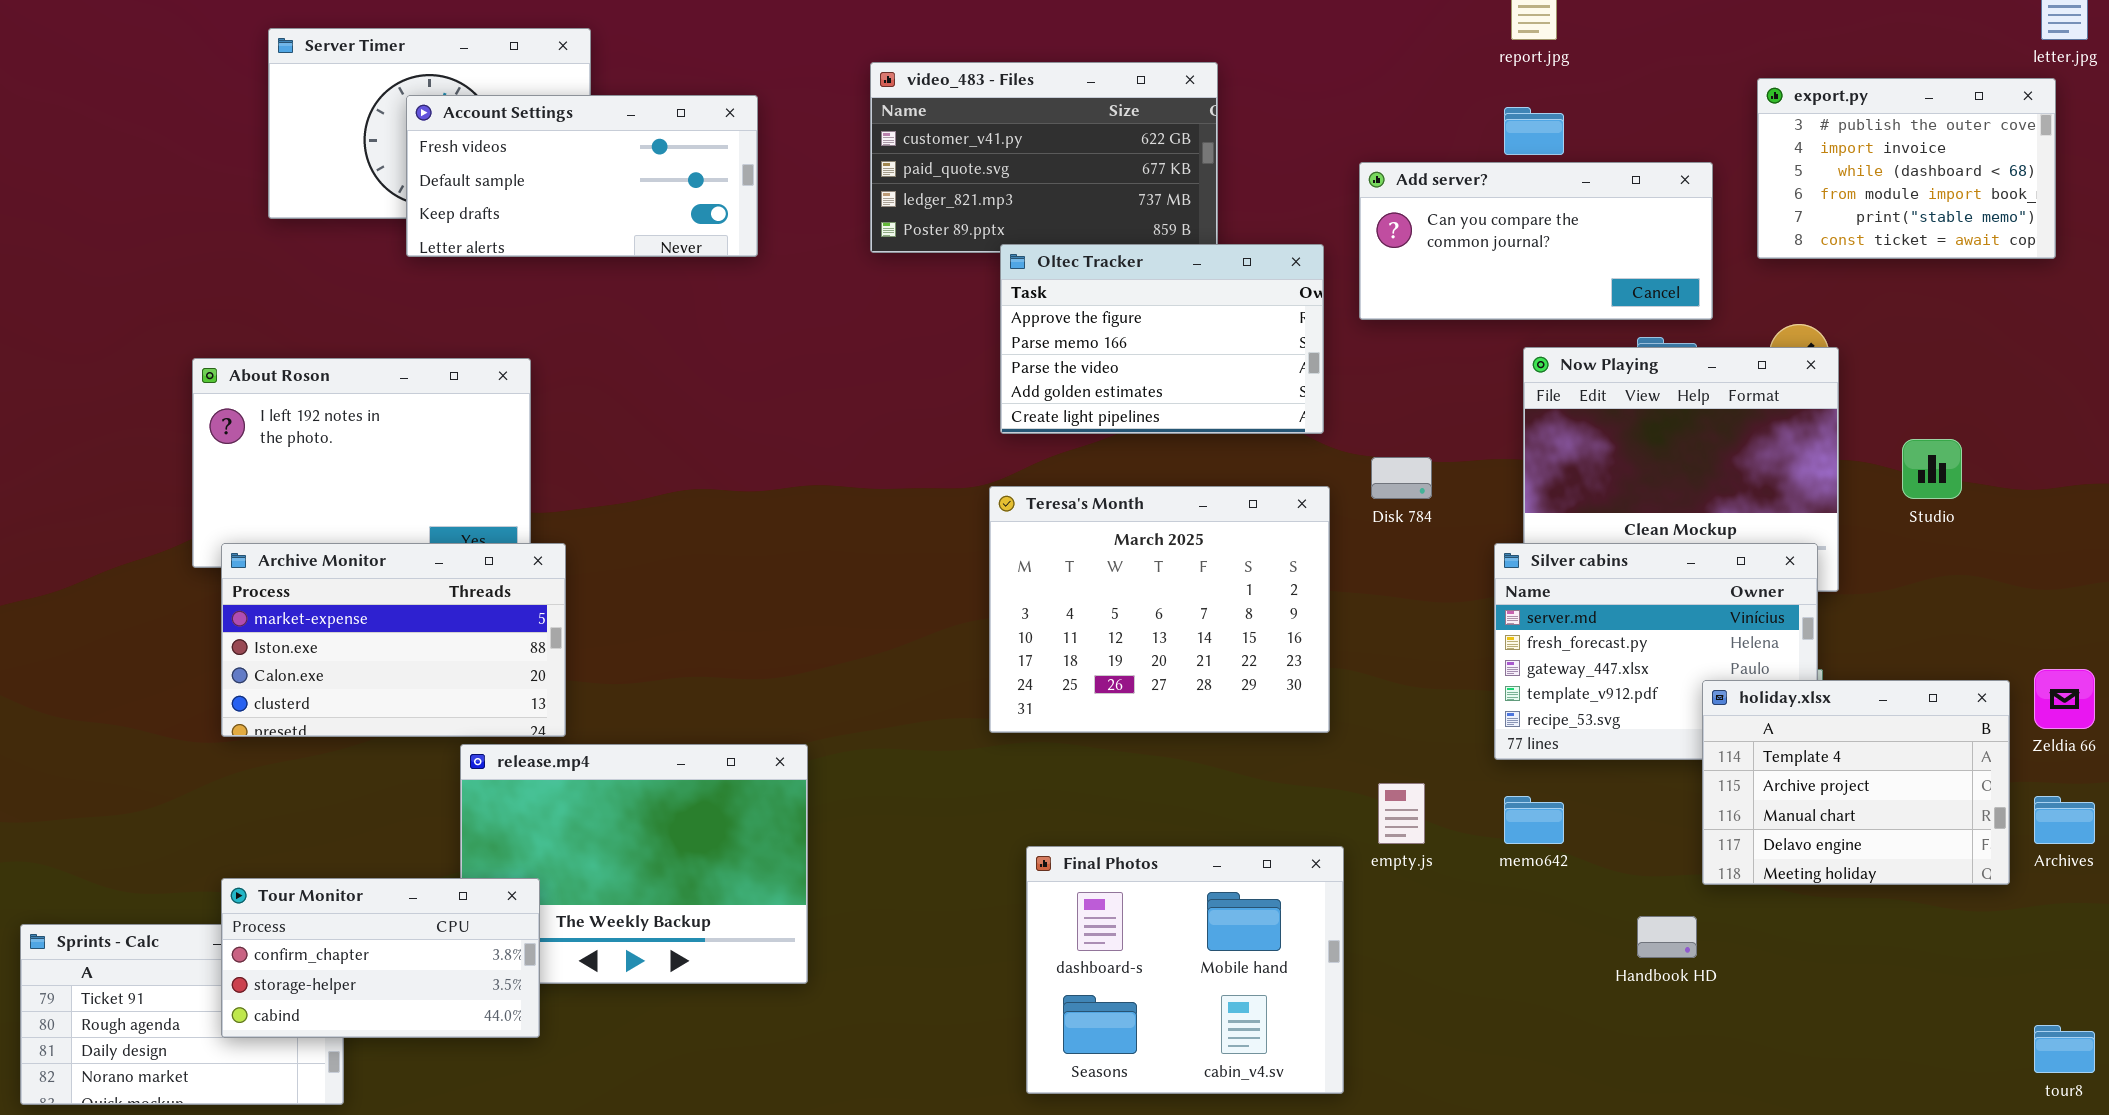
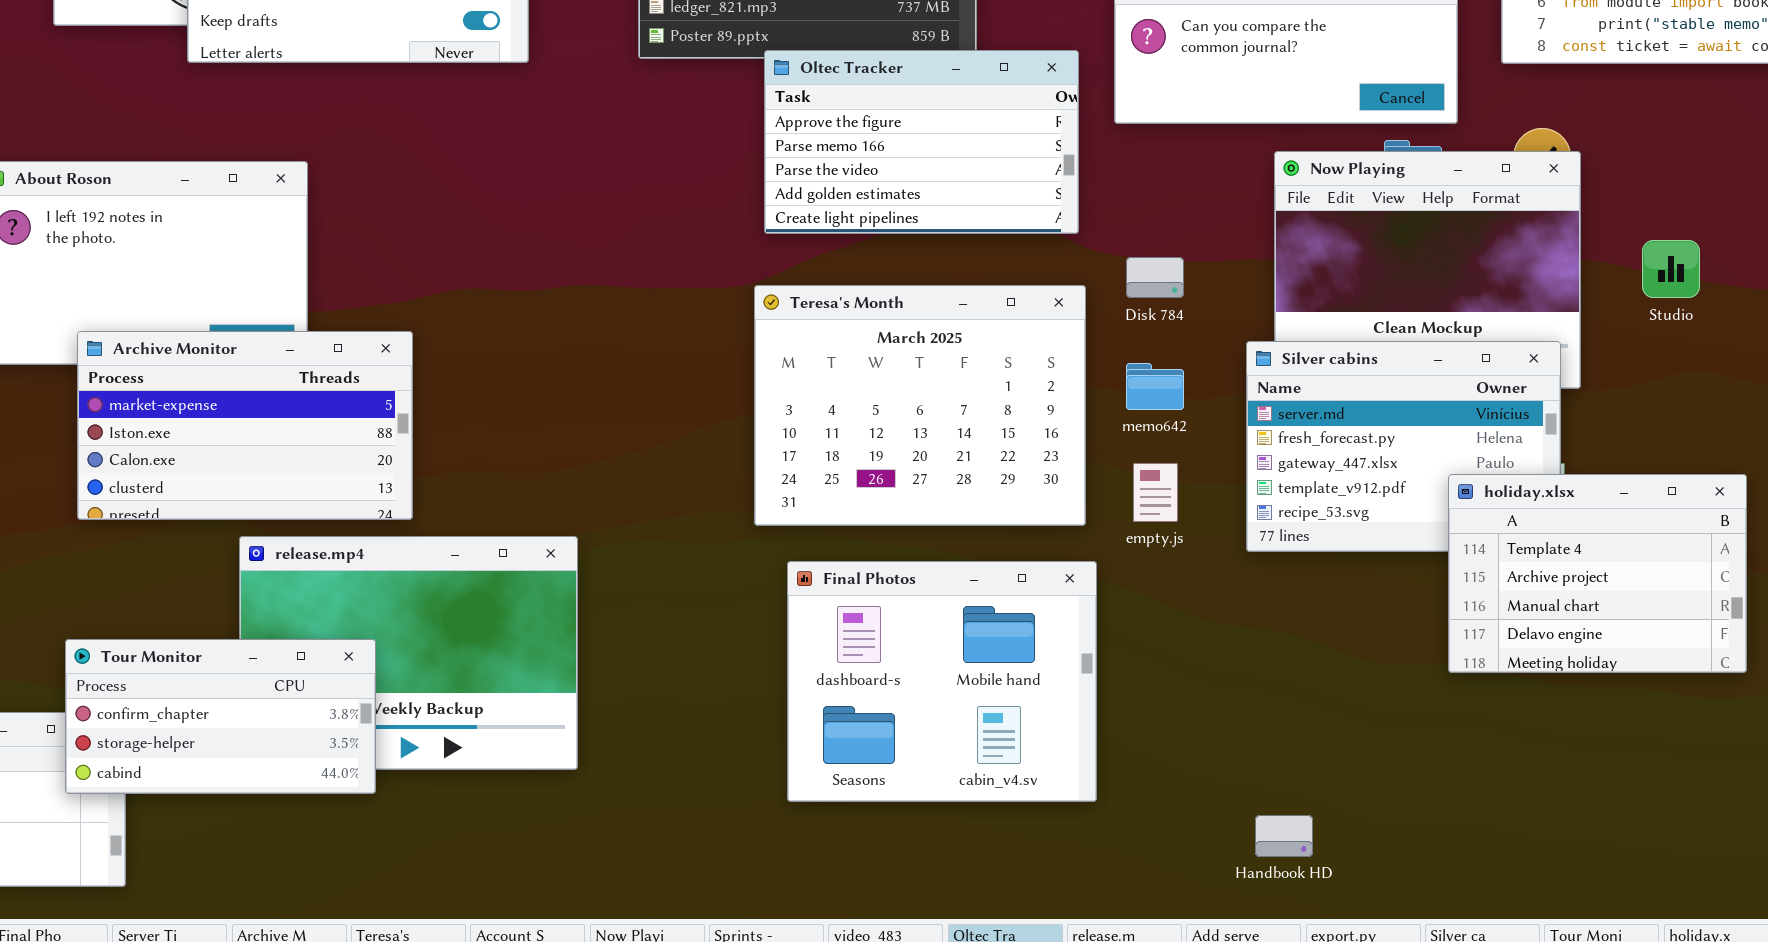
Archive Monitor: [221,543,566,737] -> [77,331,413,520], moved
empty.js: [1378,783,1425,844] -> [1133,463,1178,522], moved
memo642: [1504,796,1564,844] -> [1126,363,1184,410], moved
Final Photos: [1026,846,1344,1094] -> [787,561,1097,802], moved
Tour Monitor: [221,878,540,1038] -> [65,639,376,794], moved
Handbook HD: [1637,916,1697,958] -> [1255,815,1313,857], moved

